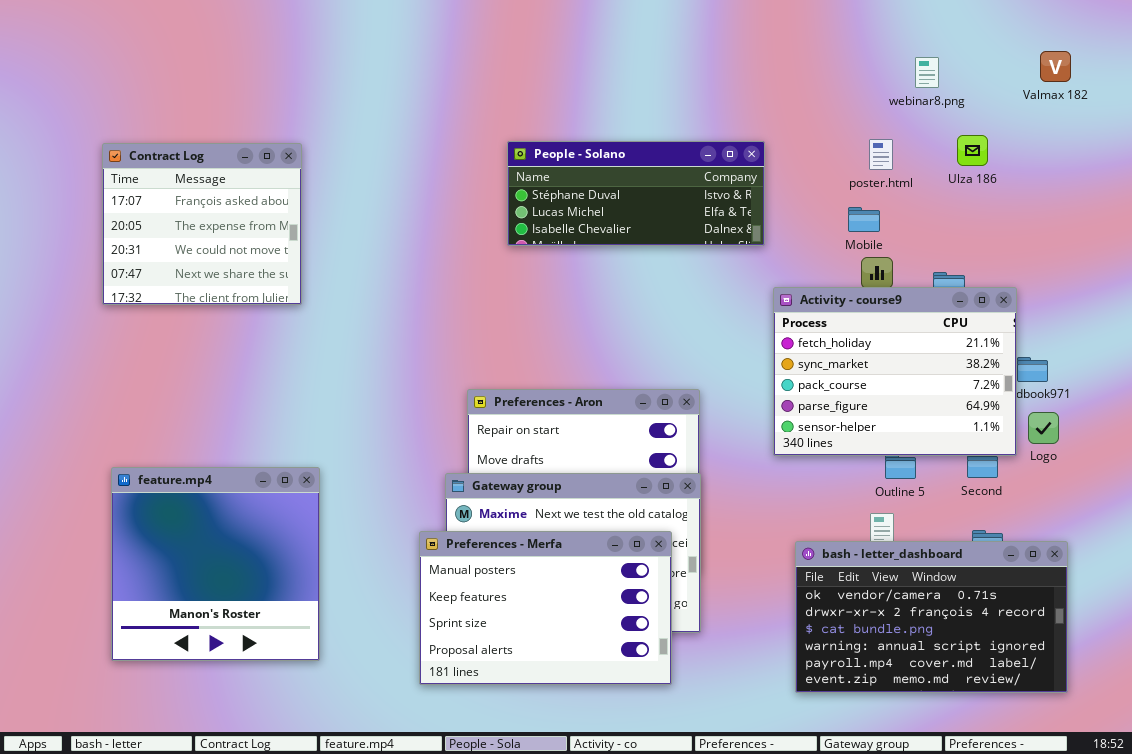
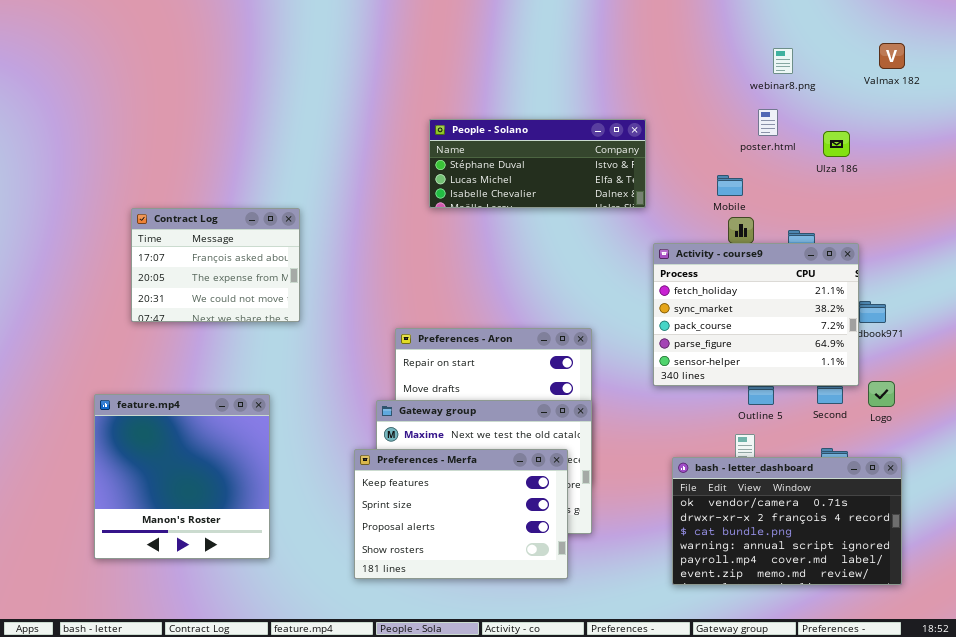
Ulza 186: [957,135,988,166] -> [823,131,850,157], moved
poster.html: [869,139,893,170] -> [758,109,778,136], moved
Contract Log: [102,143,302,305] -> [131,208,300,322], moved, resized
Logo: [1028,412,1059,444] -> [868,381,895,407], moved
Preferences - Merfa: [419,531,672,685] -> [354,449,568,579], scrolled down 1 row

